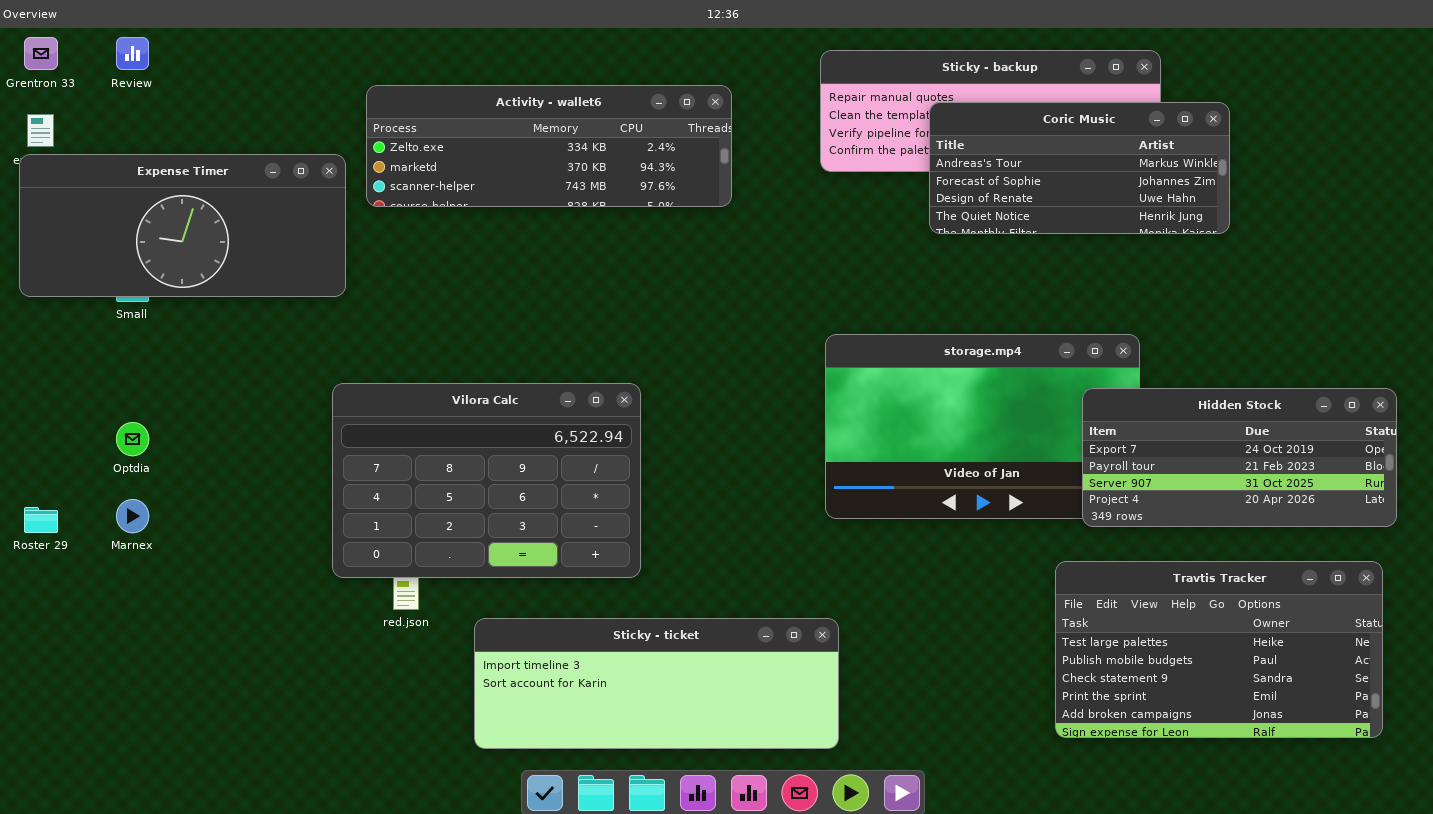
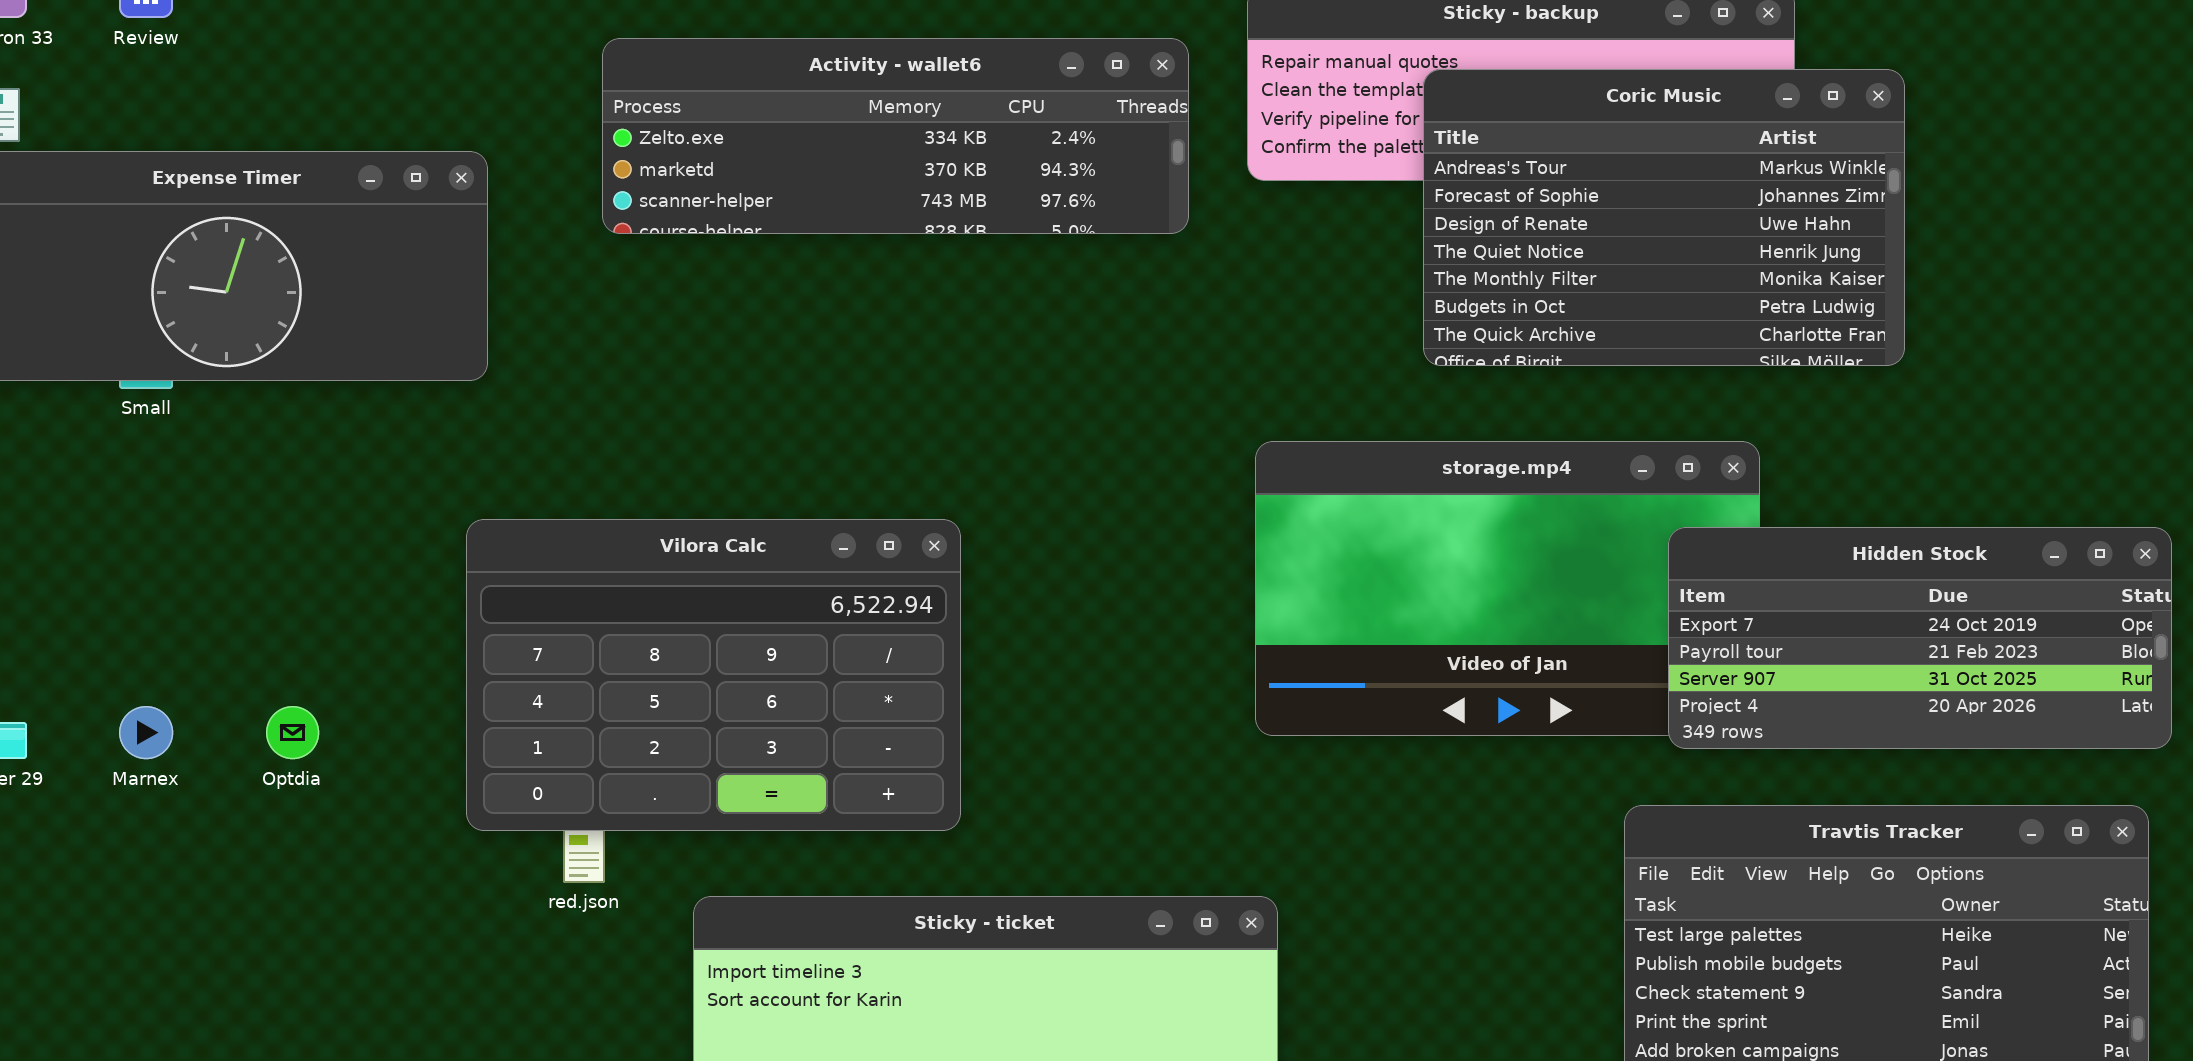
Activity - wallet6: [366,85,732,207] -> [602,38,1189,234], moved
Coric Music: [929,102,1230,234] -> [1423,69,1905,366], resized
Optdia: [116,422,149,456] -> [266,706,319,759], moved

